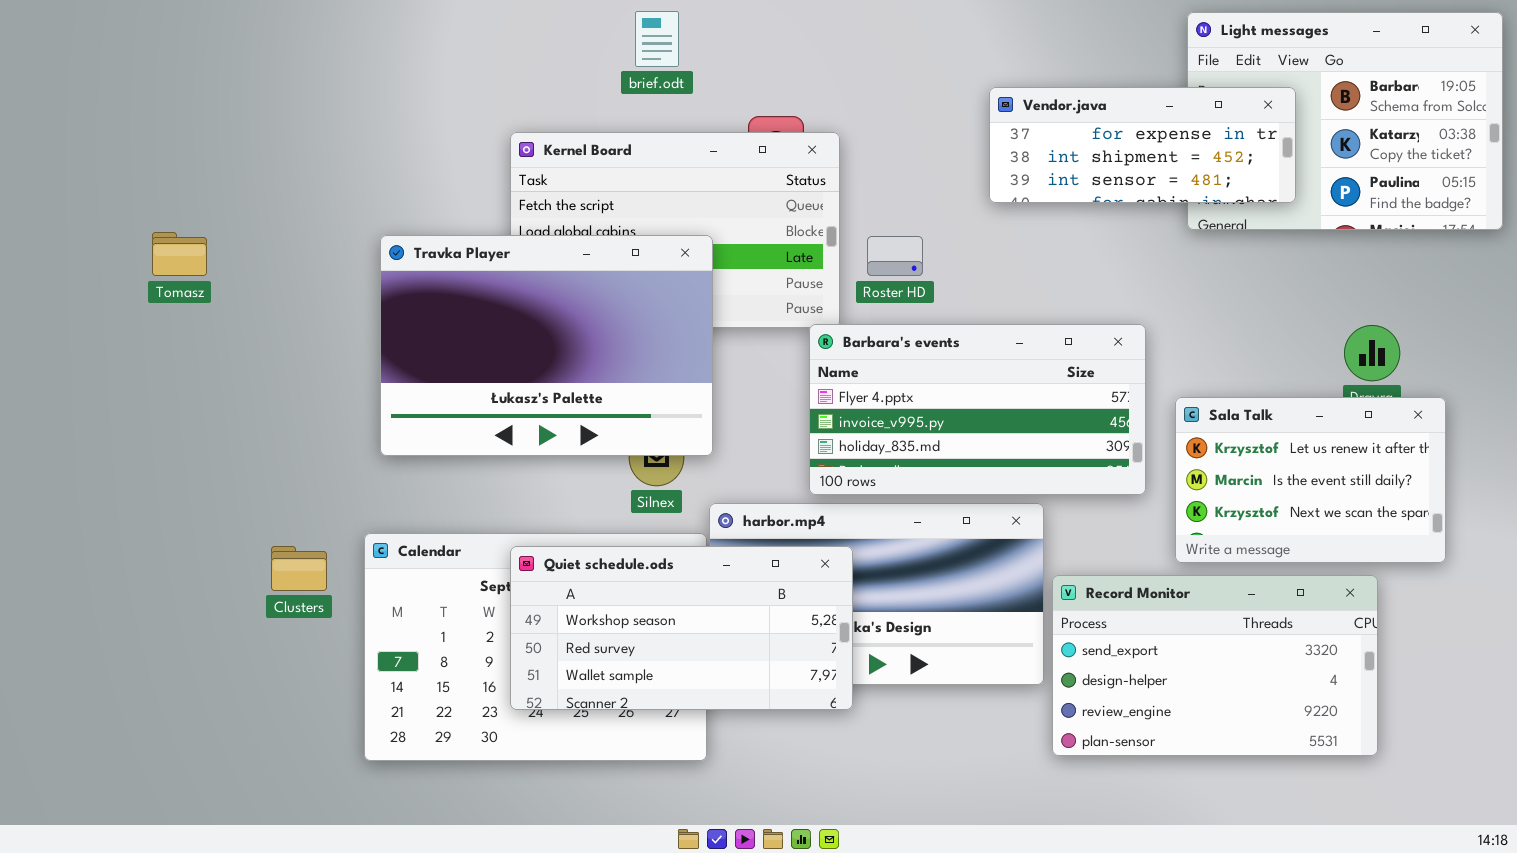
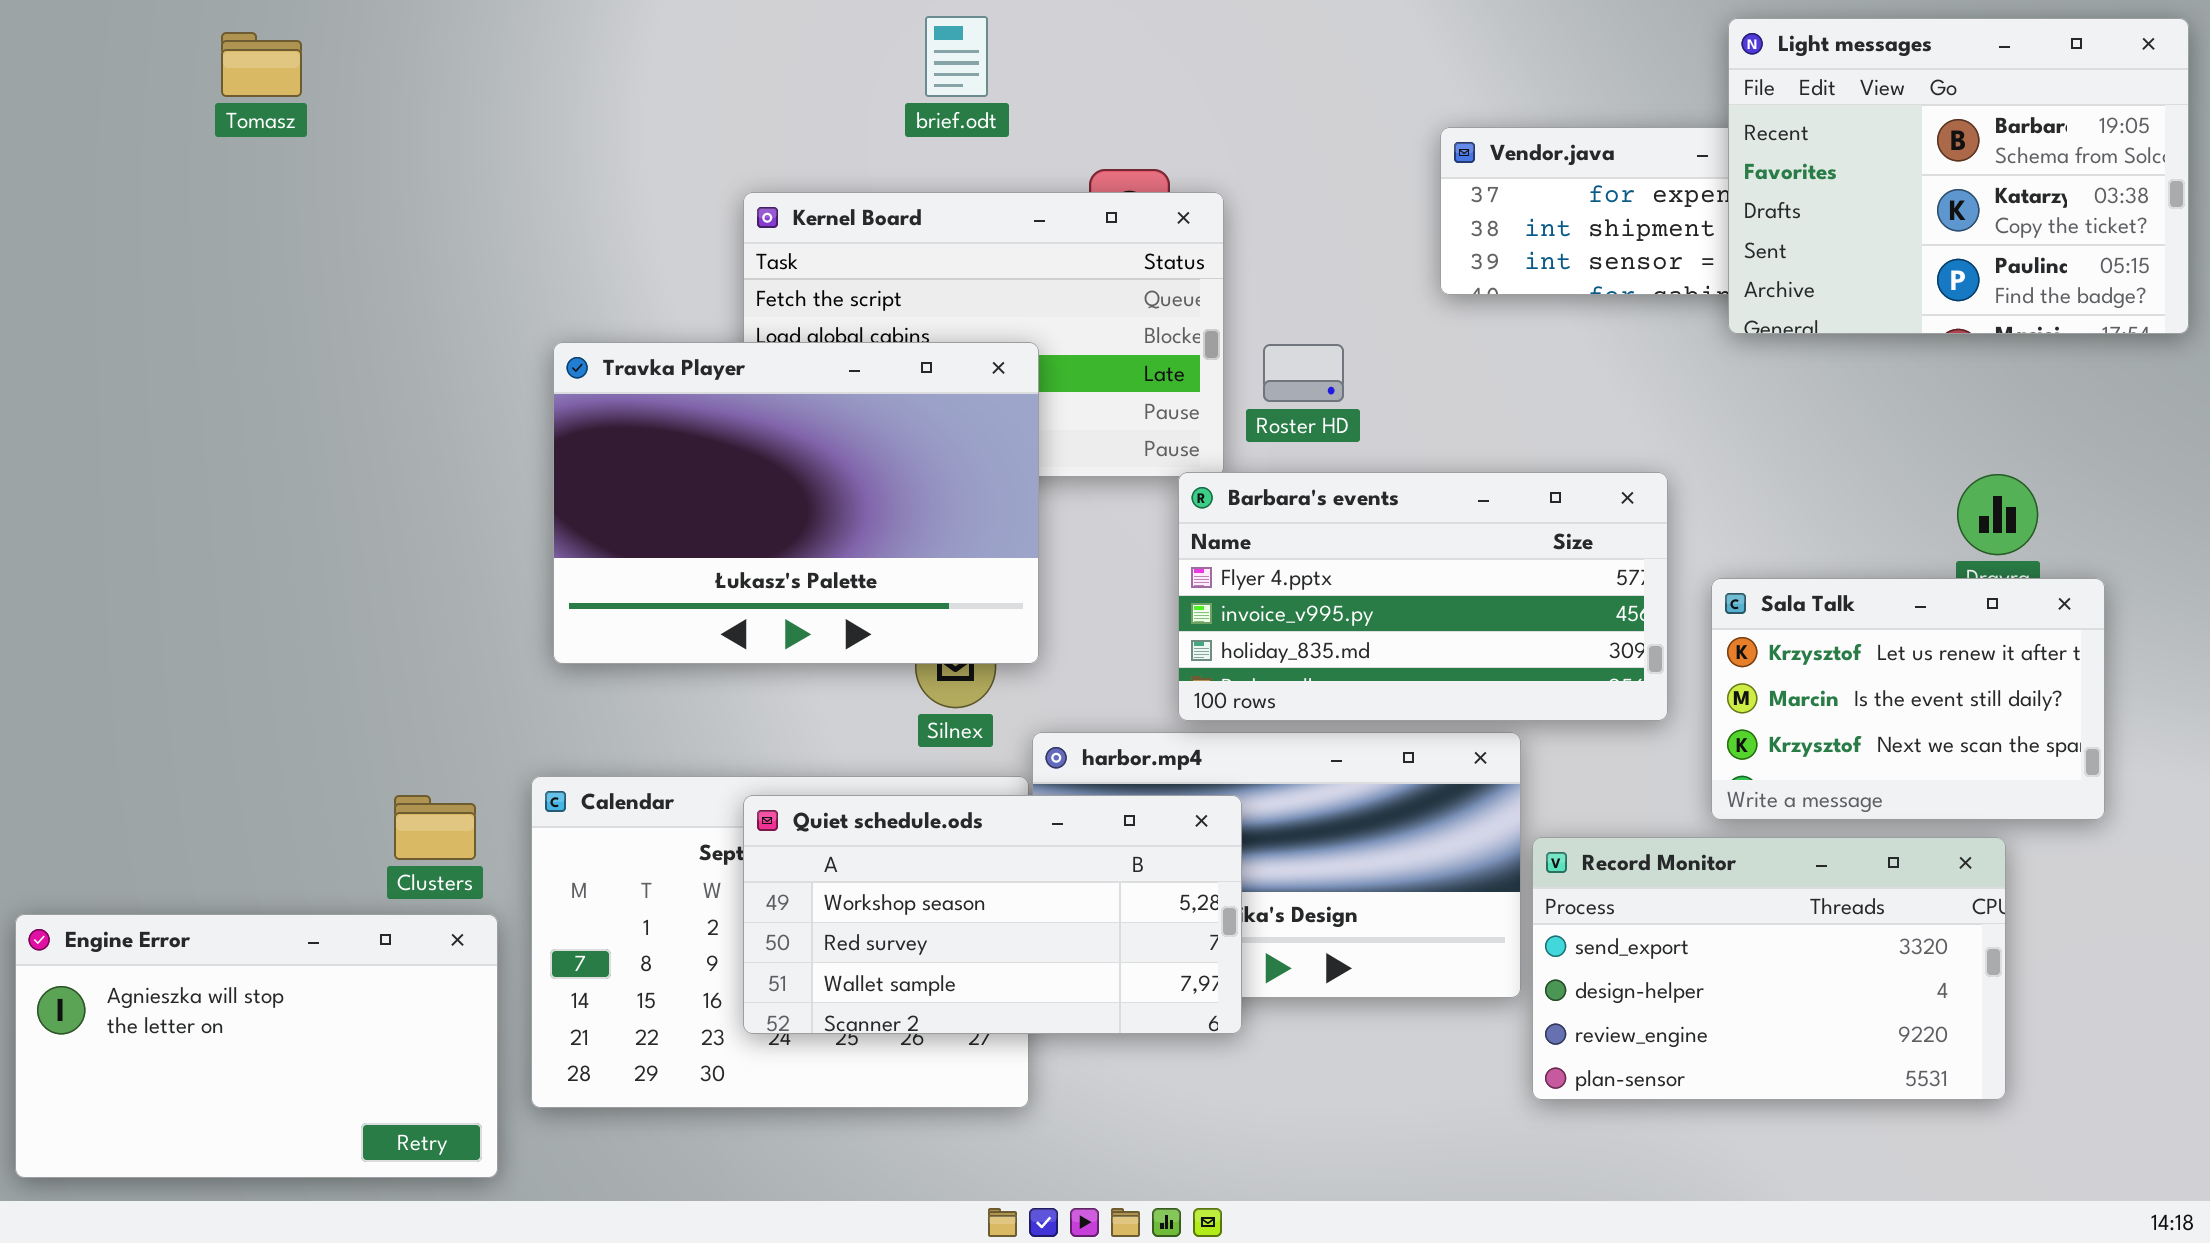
Light messages: [1187,12,1503,230] -> [1728,18,2189,334], raised
Tomasz: [152,232,207,276] -> [221,32,302,97], moved
Engine Error: none -> [15,914,498,1178], opened

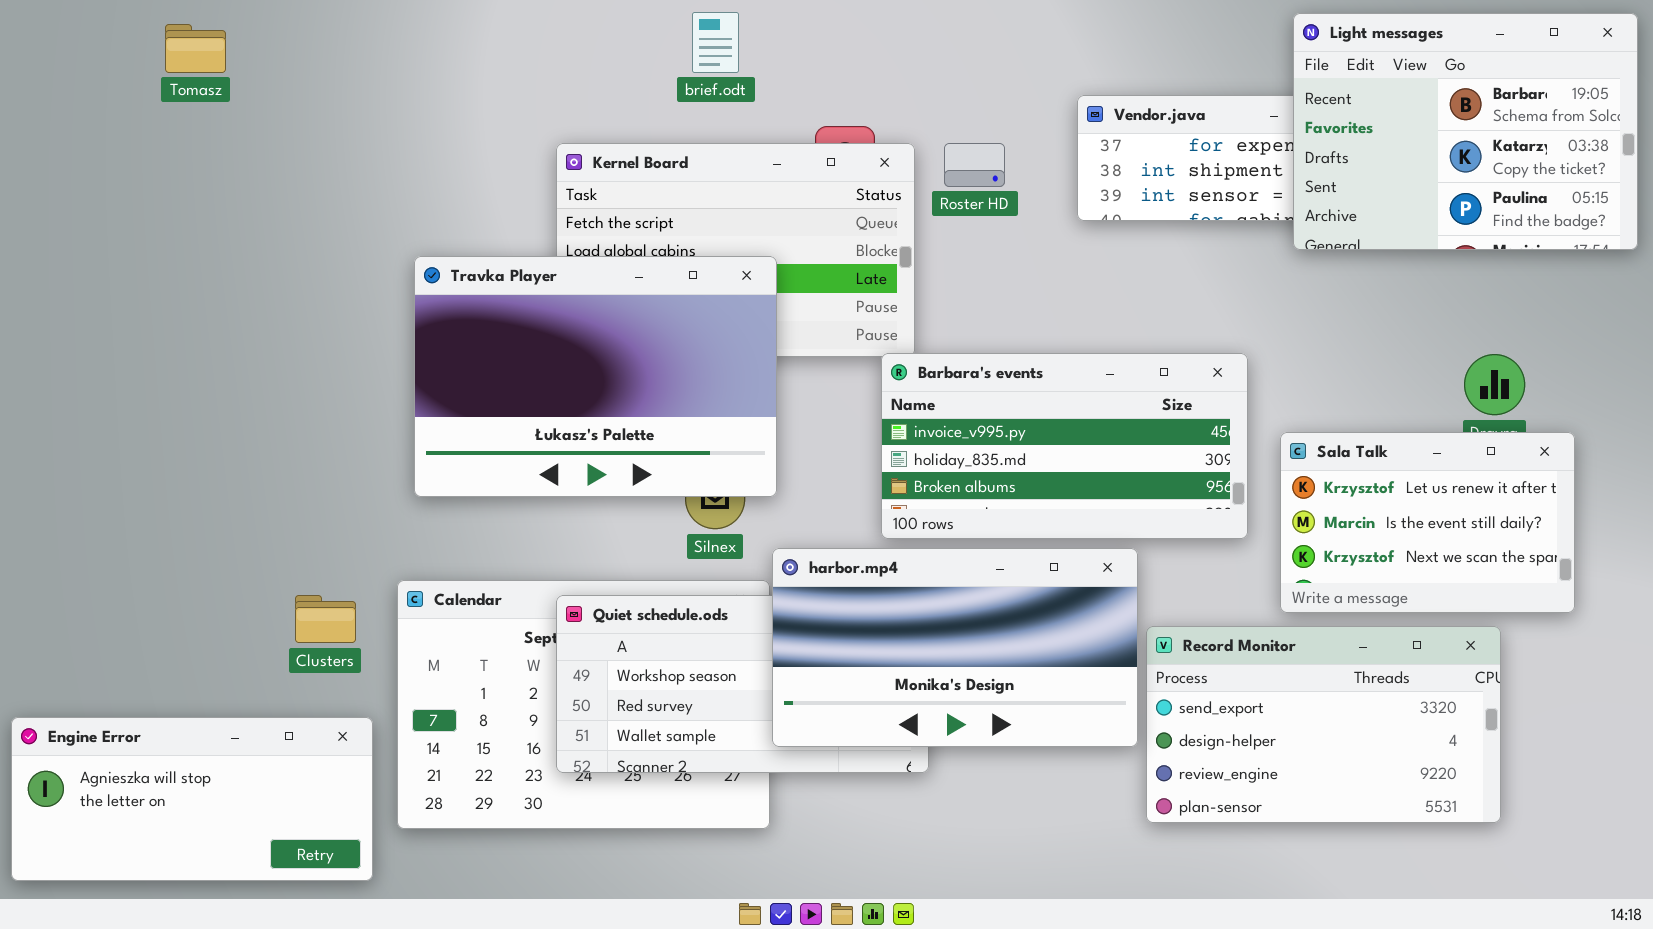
Roster HD: [1263,344,1344,402] -> [944,143,1005,187], moved
Barbara's events: [1178,472,1668,721] -> [881,353,1248,539], scrolled down 1 row
harbor.mp4: [1032,732,1521,998] -> [772,548,1138,747], raised
Engine Error: [15,914,498,1178] -> [11,717,373,881], resized

